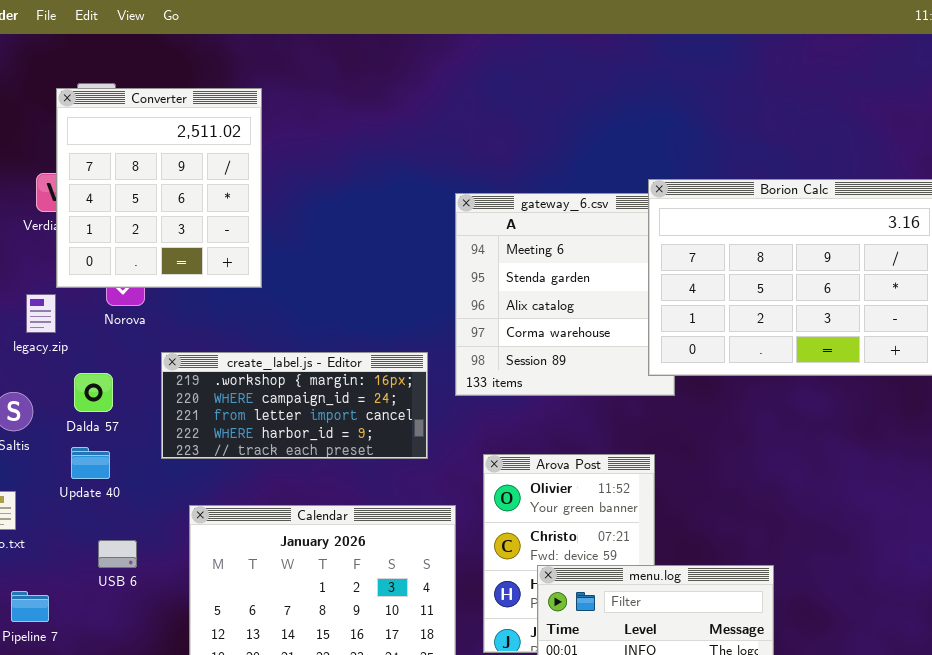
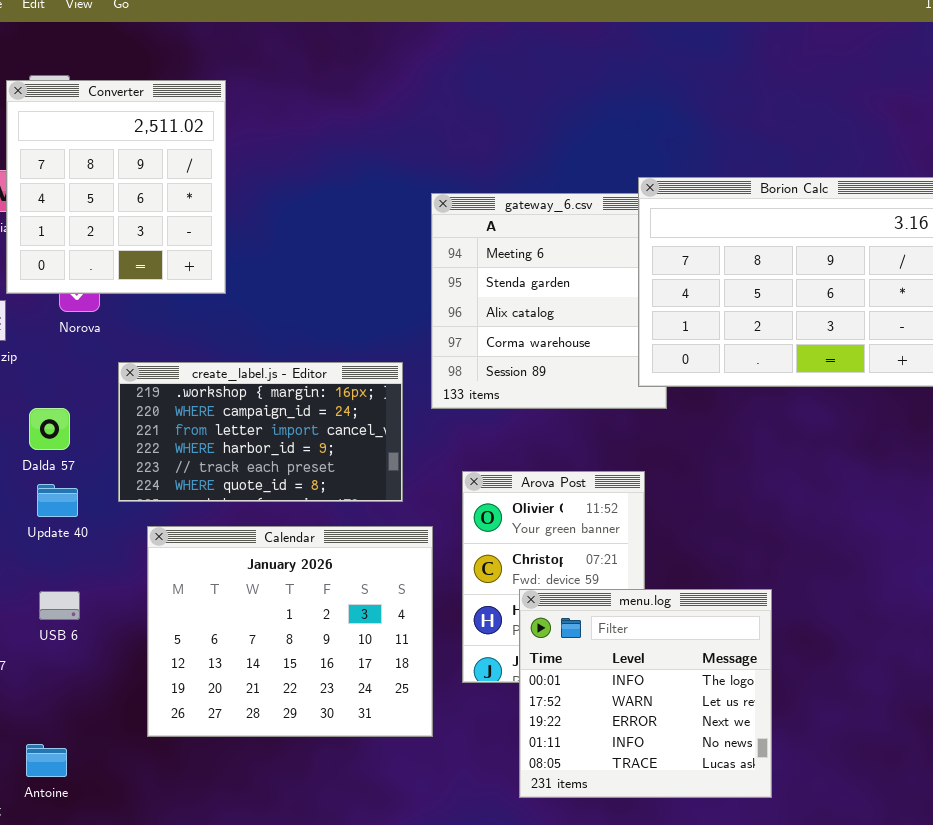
create_label.js - Editor: [161,352,428,459] -> [118,362,403,502], resized
Dalda 57: [74,373,113,412] -> [29,408,70,450], moved
Update 40: [71,447,110,479] -> [37,484,78,517], moved
USB 6: [98,540,137,568] -> [39,591,80,620], moved

